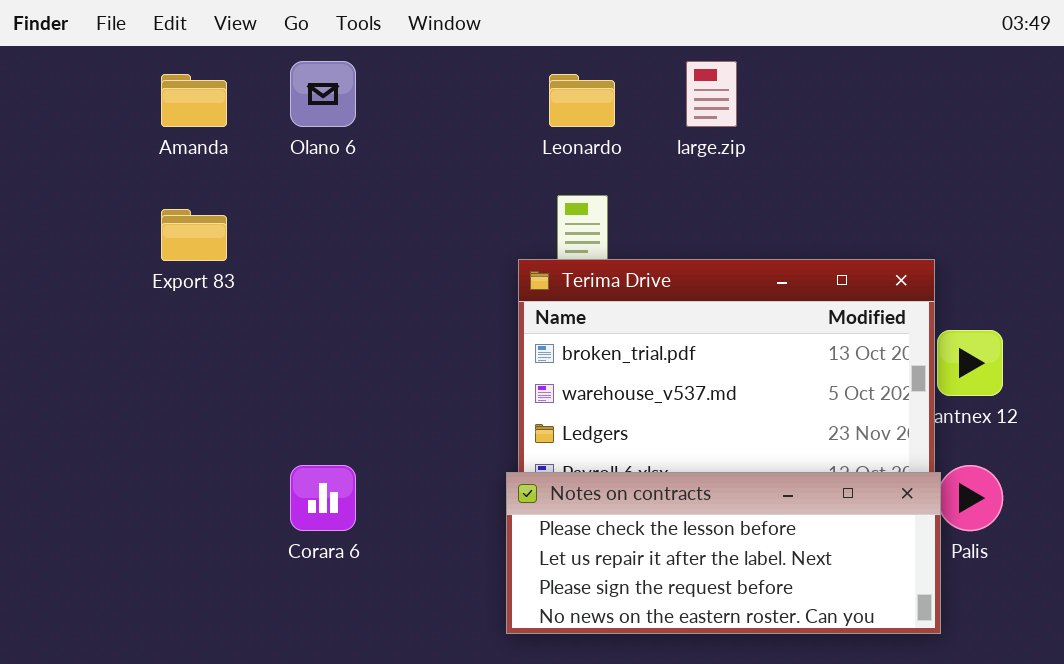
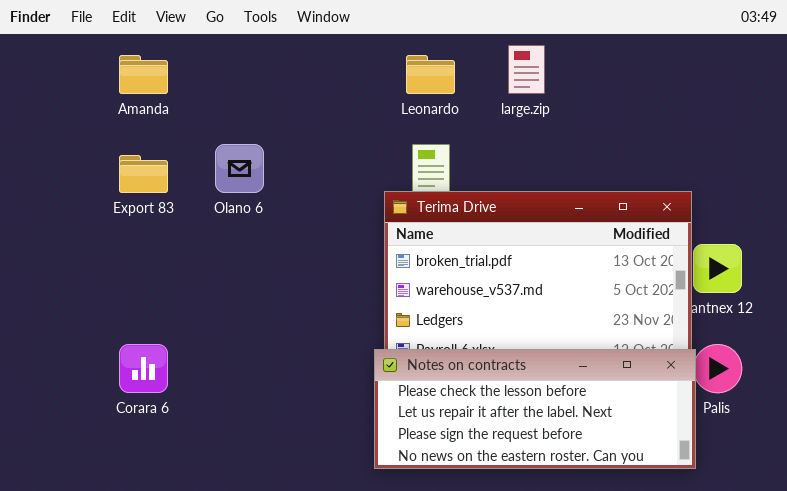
Olano 6: [290,61,356,127] -> [215,144,264,193], moved
Corara 6: [290,465,356,531] -> [119,344,168,393], moved

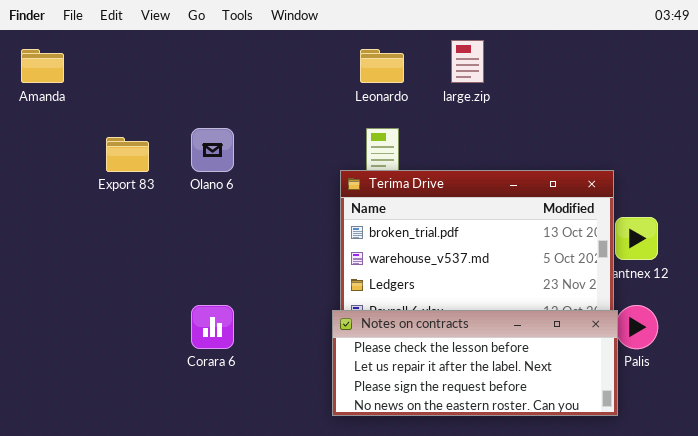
Amanda: [119,55,168,94] -> [21,49,64,83], moved
Corara 6: [119,344,168,393] -> [191,305,234,349], moved

